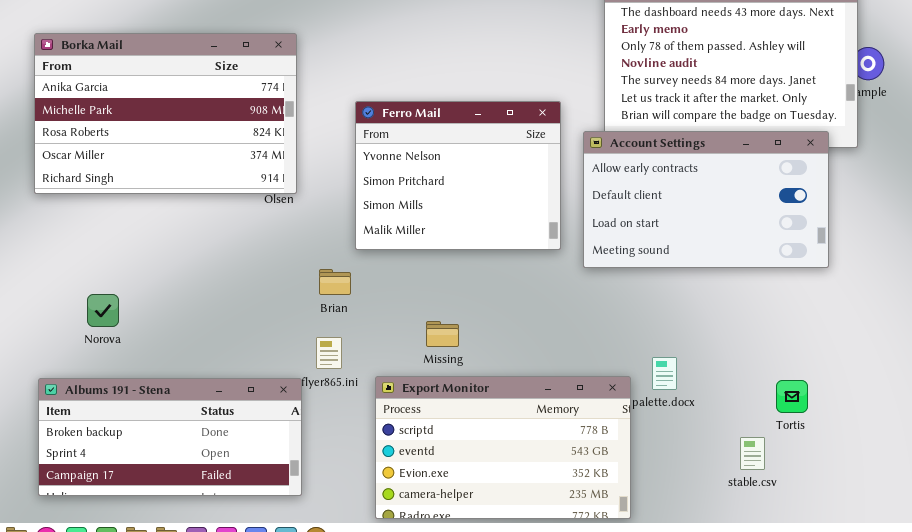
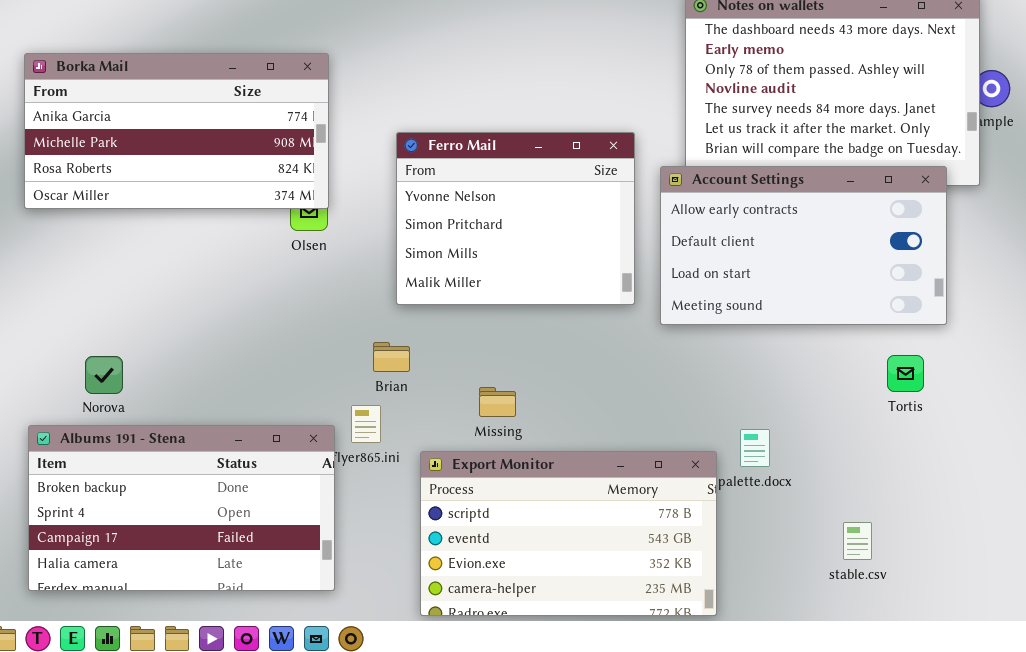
Borka Mail: [34,33,297,194] -> [24,53,329,209], resized
Brian: [319,269,351,295] -> [373,342,410,372], moved
Albums 191 - Stena: [38,378,302,496] -> [28,425,335,591], resized
Tortis: [776,380,808,413] -> [887,355,924,392], moved

